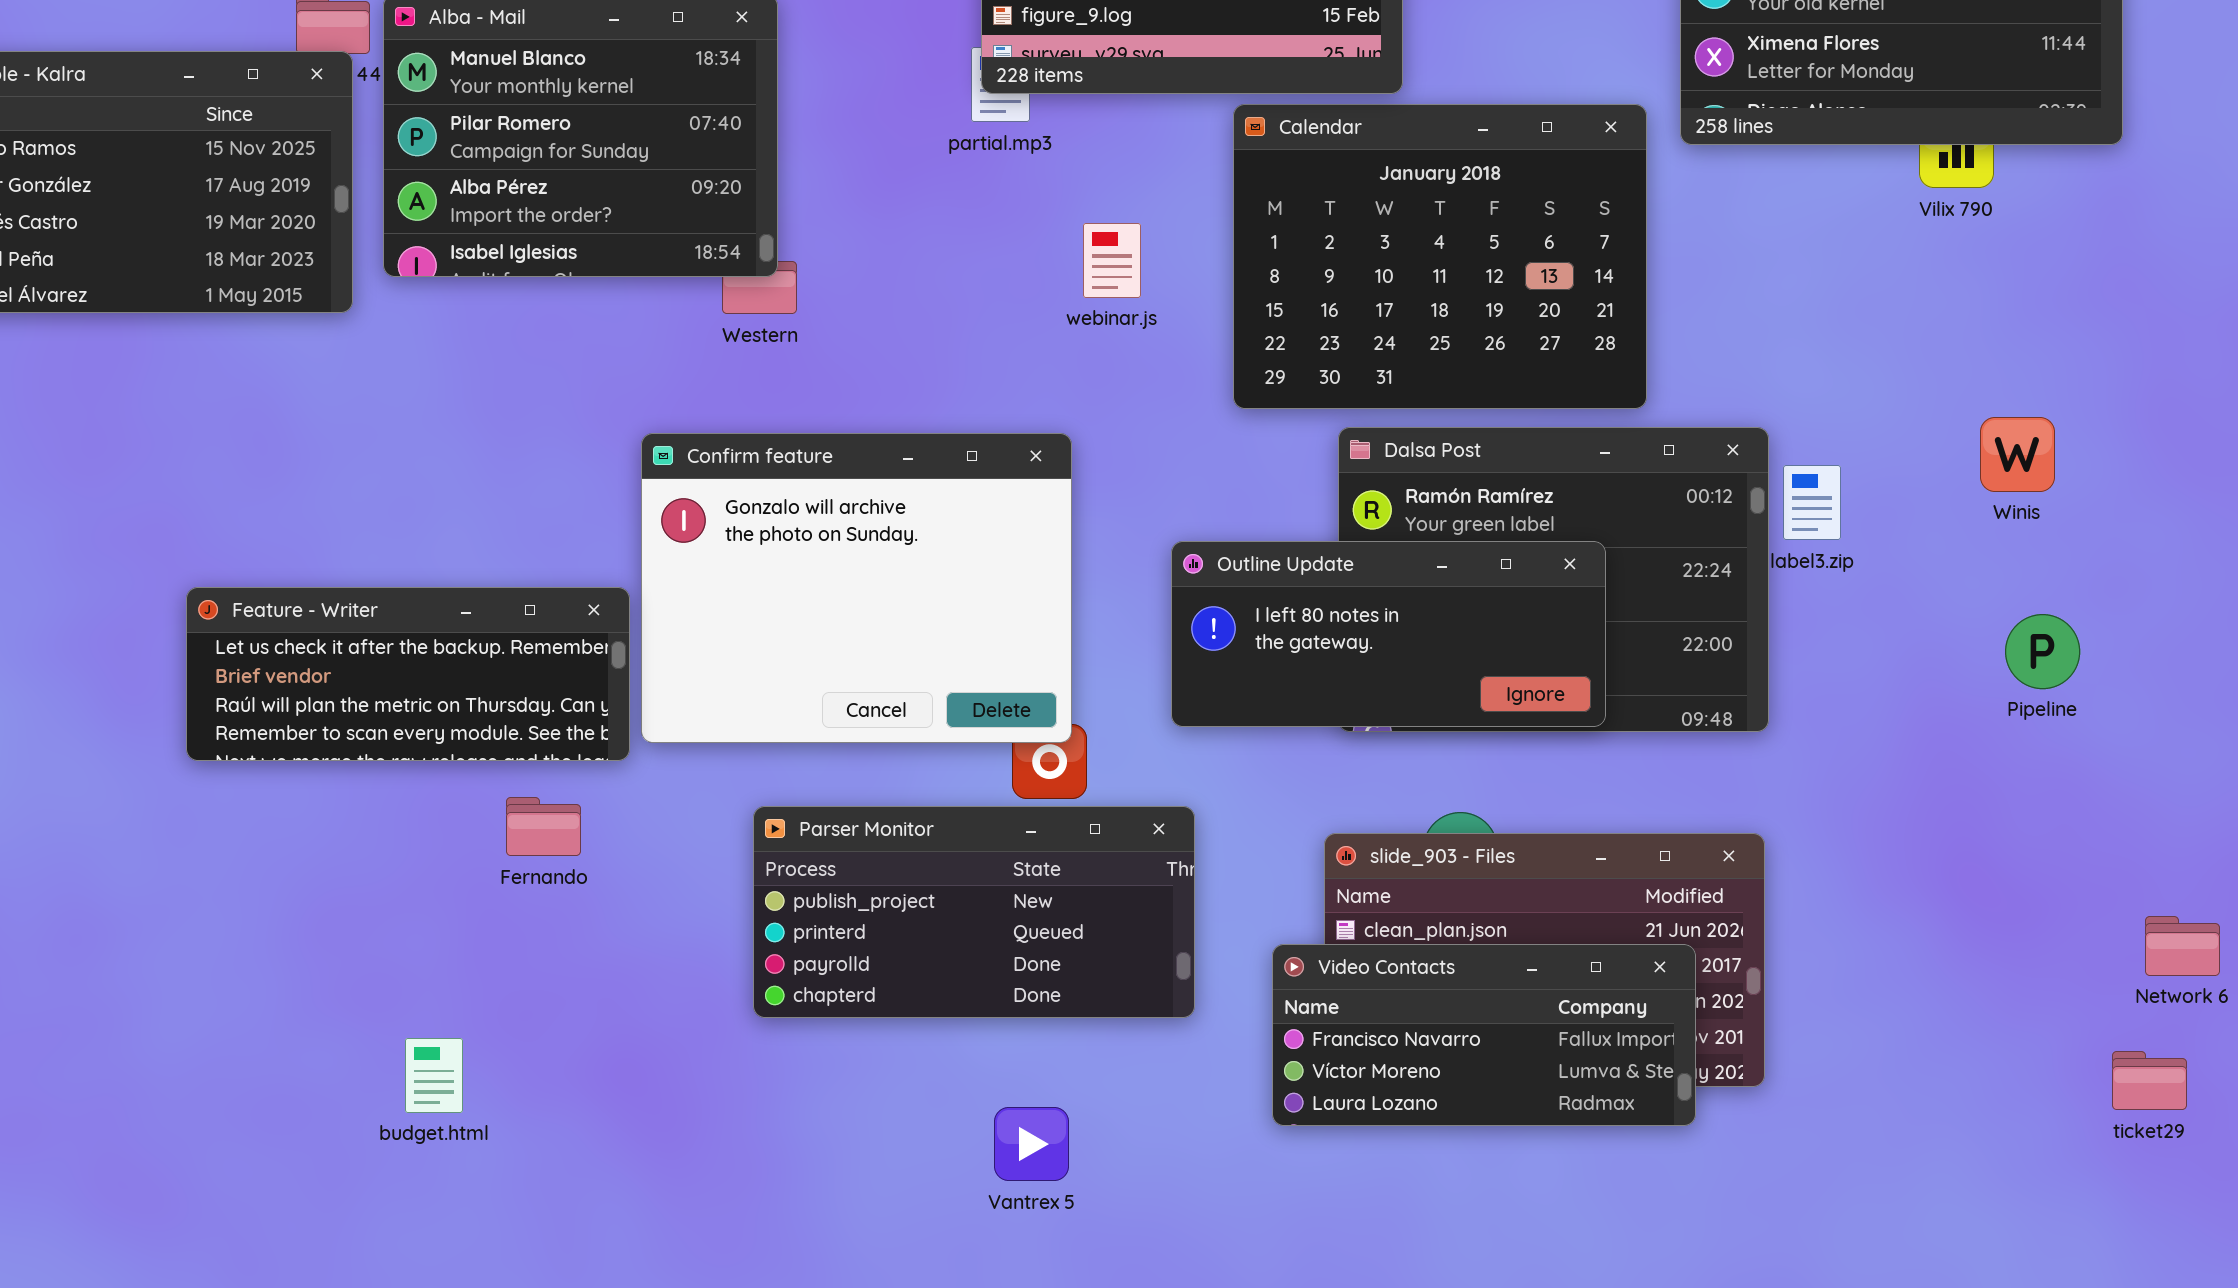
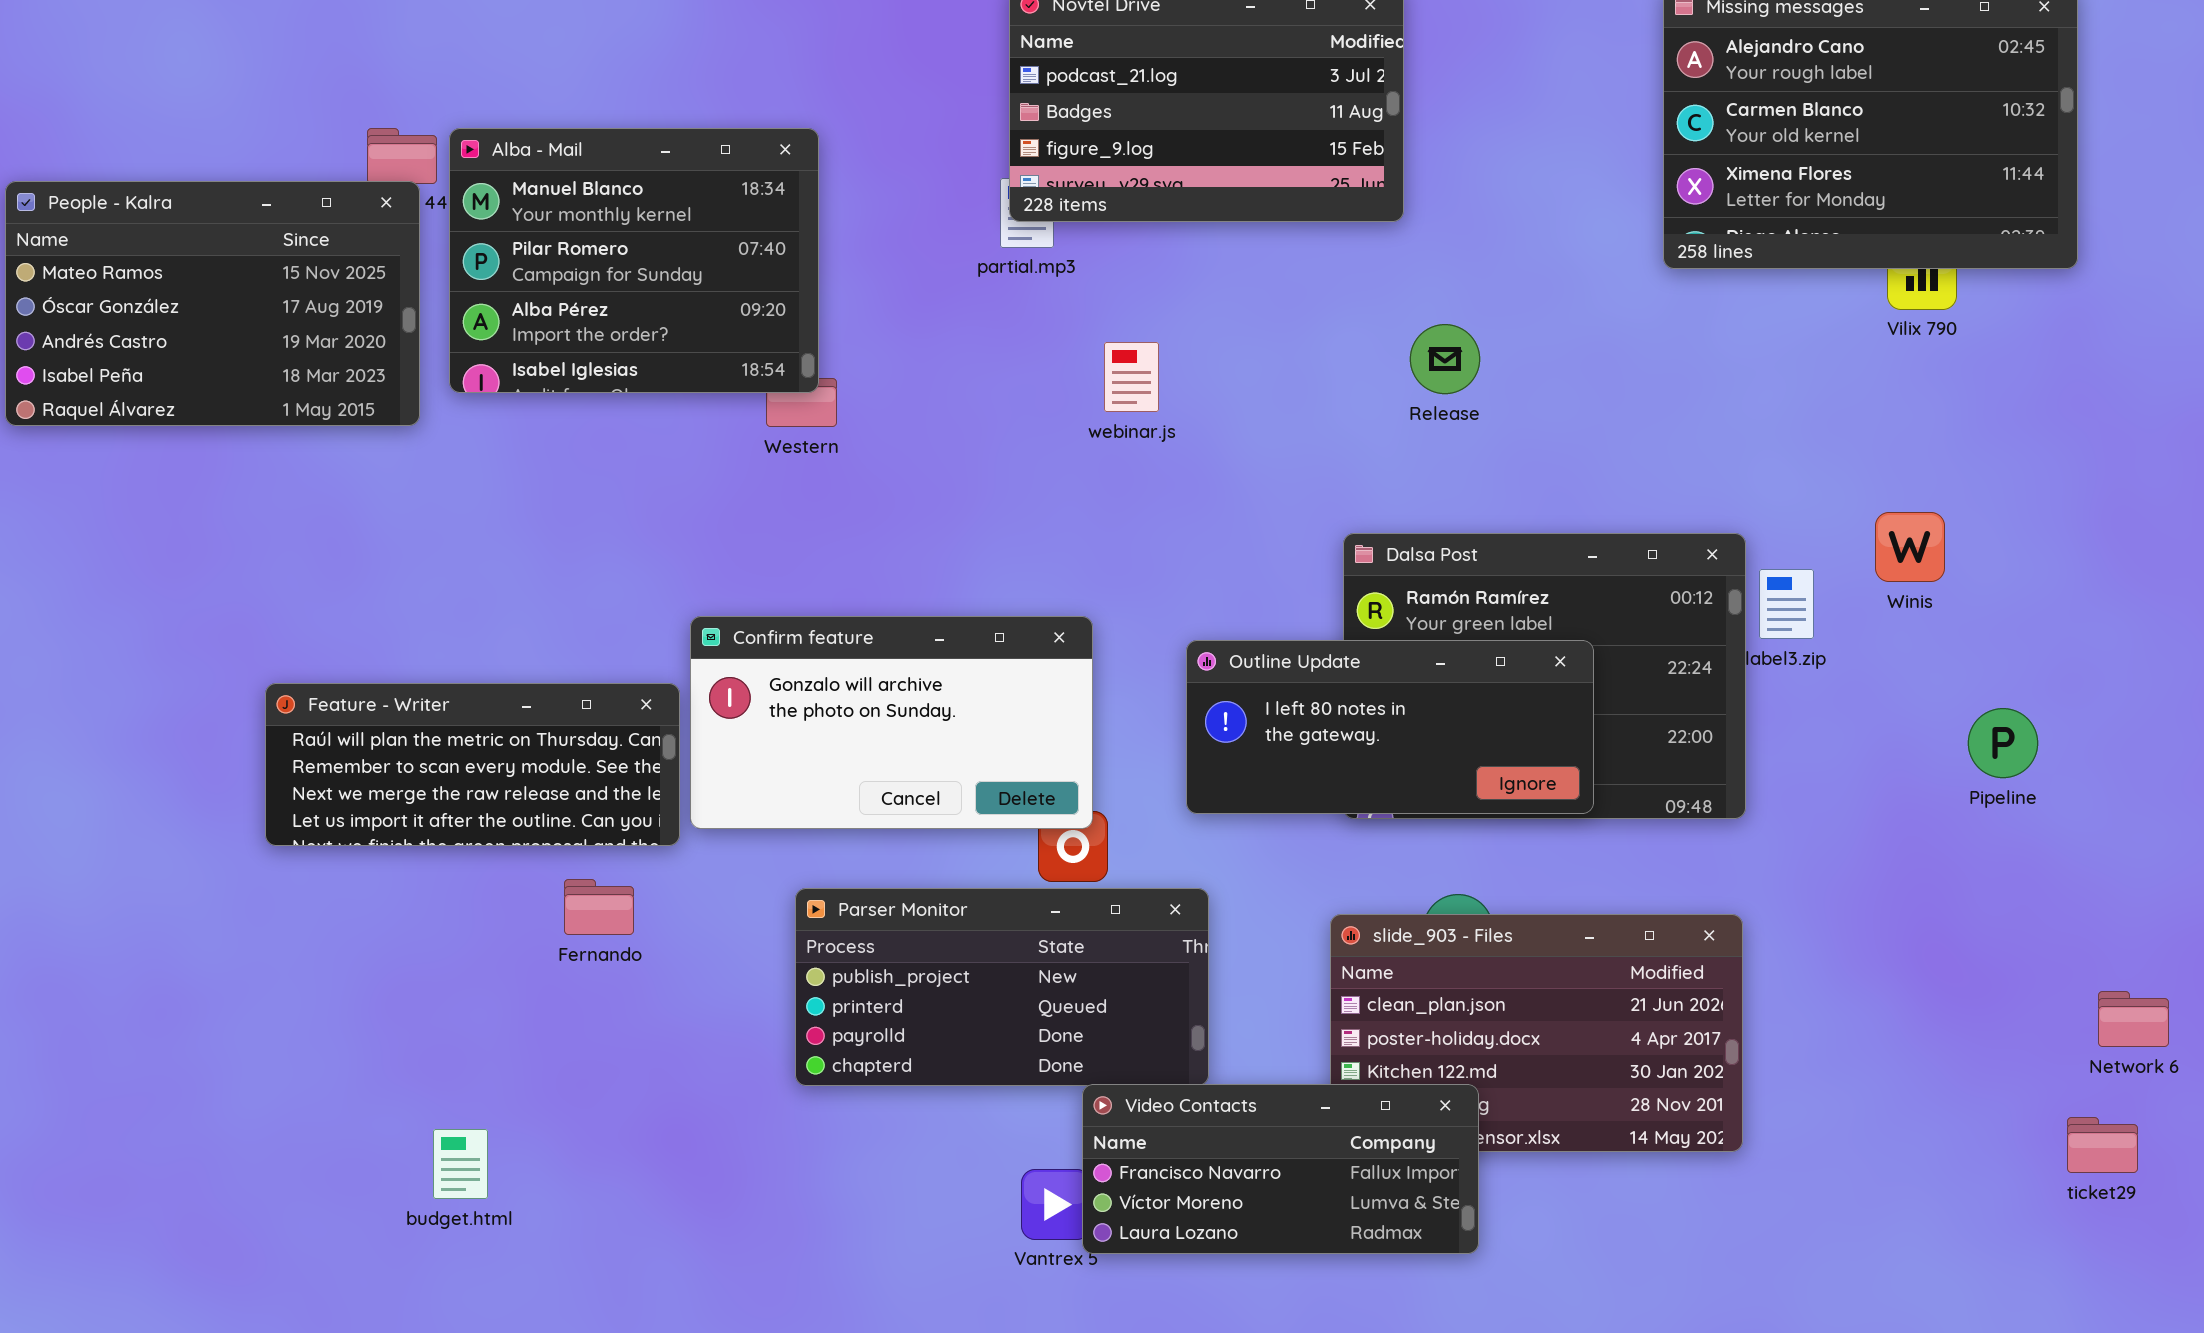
Calendar: [1233,104,1647,409] -> none, closed
Winis: [1980,417,2055,492] -> [1875,512,1945,582], moved
Confirm feature: [641,433,1072,743] -> [690,616,1093,829], resized
Feature - Writer: [186,587,630,761] -> [265,683,680,846], scrolled down 2 rows
Video Contacts: [1272,944,1696,1126] -> [1082,1084,1479,1254], moved
budget.html: [405,1038,463,1113] -> [433,1129,488,1199], moved

